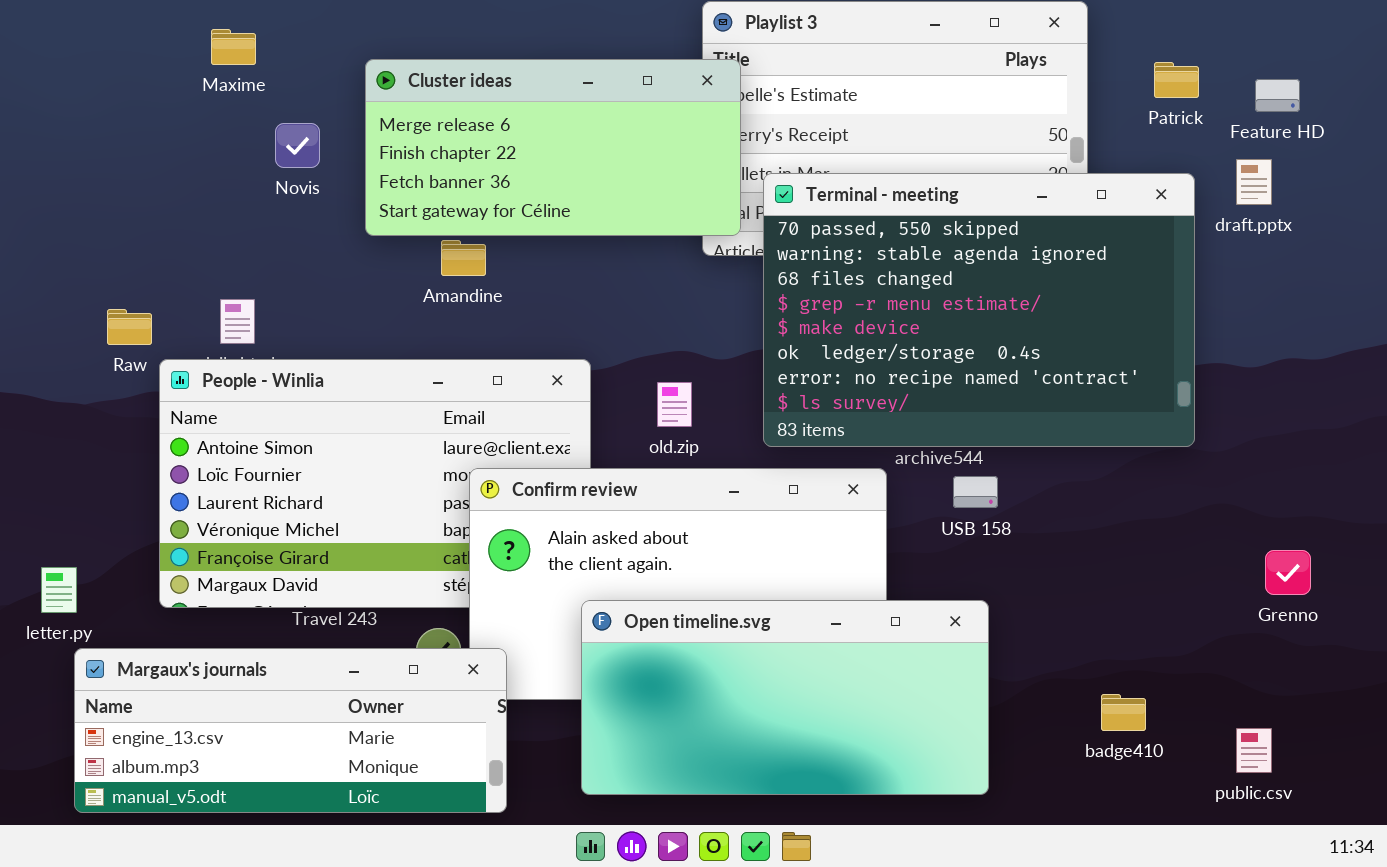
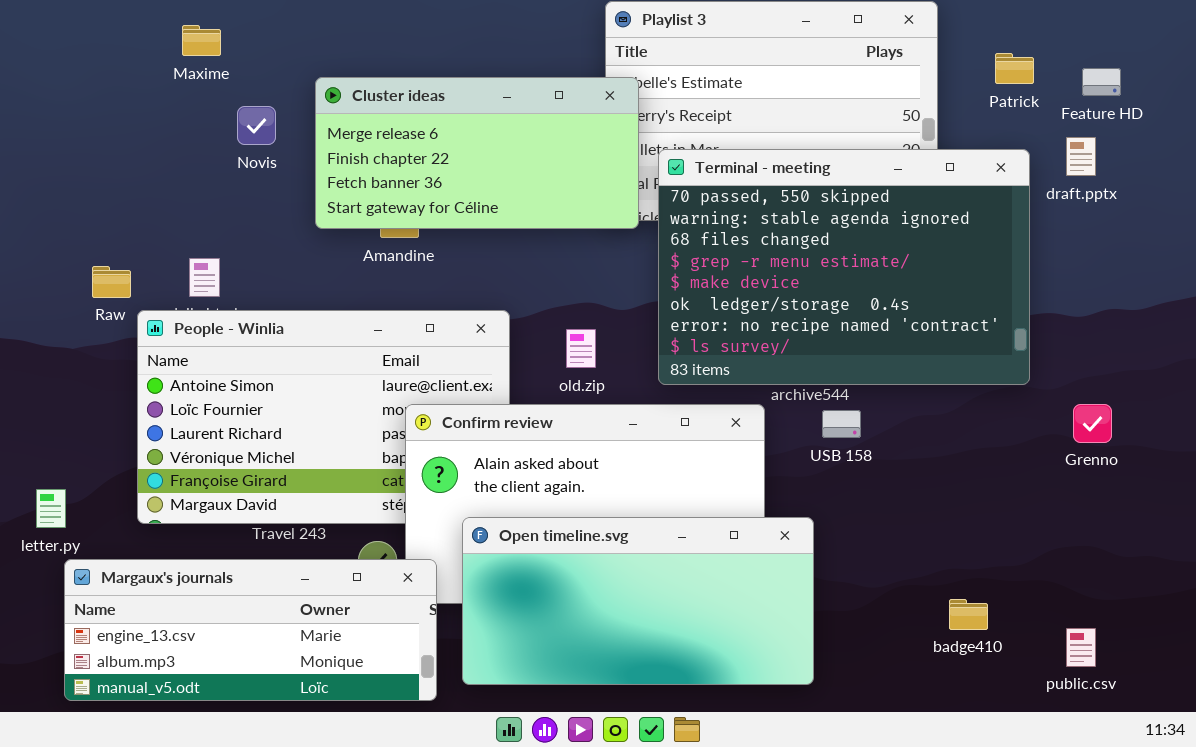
Cluster ideas: [365,59,741,236] -> [315,77,639,229], moved
Grenno: [1265,550,1311,595] -> [1073,404,1112,443], moved
Open timeline.svg: [581,600,989,795] -> [462,517,814,685], moved

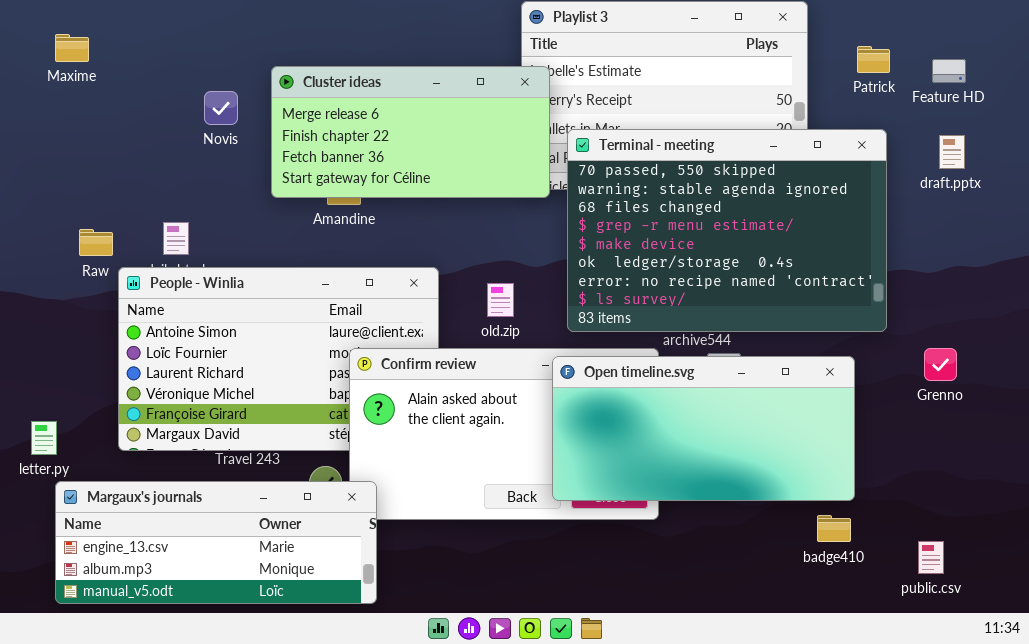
Maxime: [182,25,221,56] -> [55,34,89,62], moved
draft.pptx: [1066,137,1096,176] -> [939,135,965,169], moved
Open timeline.svg: [462,517,814,685] -> [552,356,855,501], moved

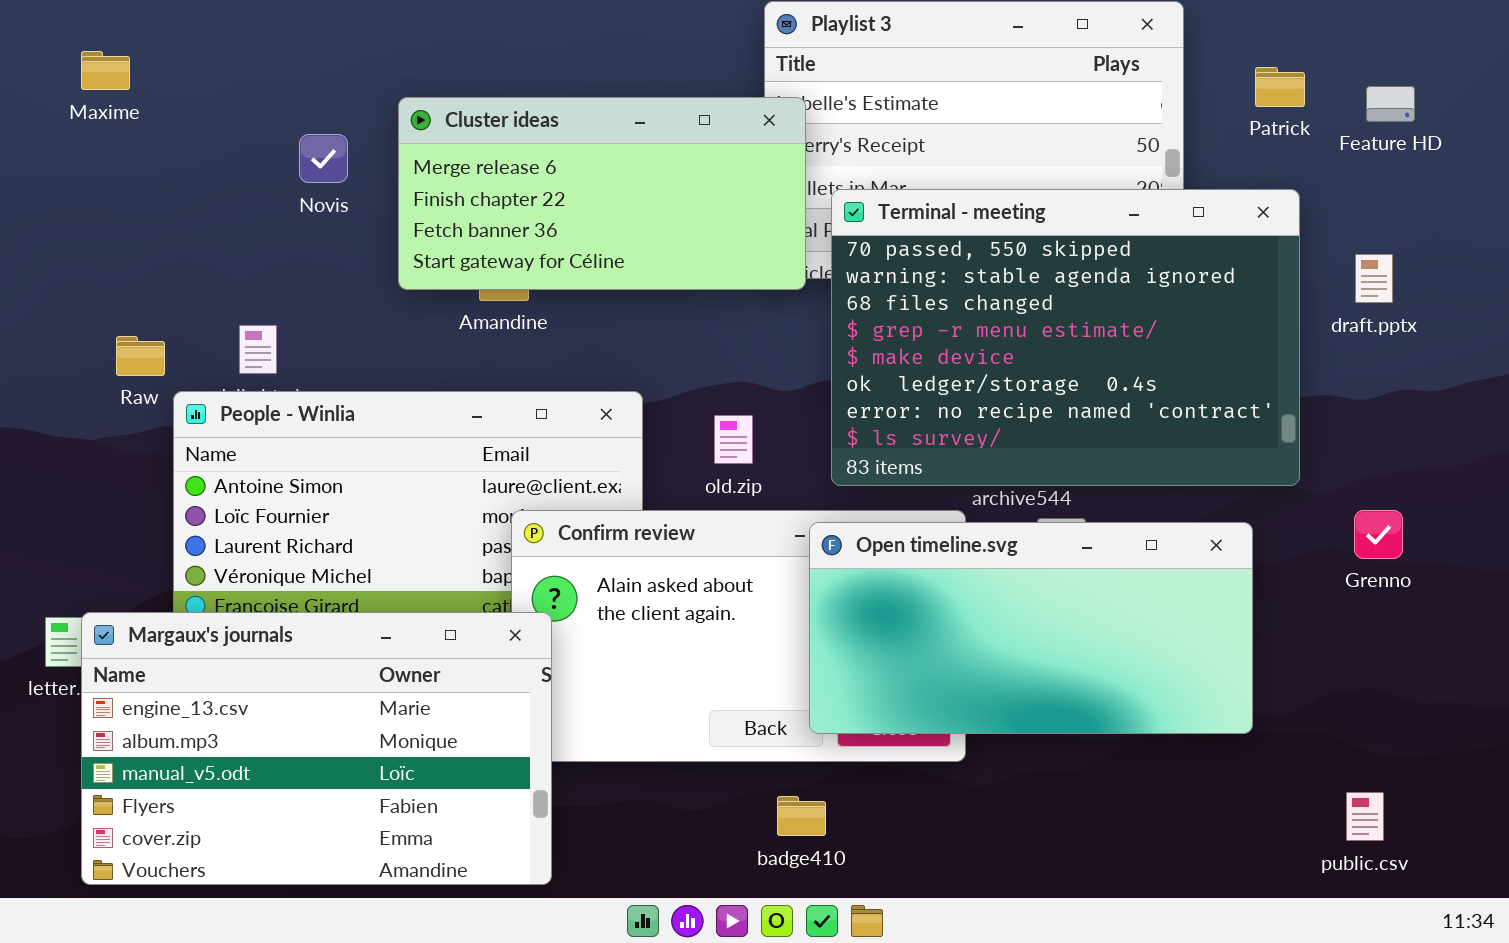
draft.pptx: [939,135,965,169] -> [1355,254,1393,303], moved
Margaux's journals: [55,481,377,604] -> [81,612,552,885], resized
badge410: [817,515,851,542] -> [777,796,826,836], moved

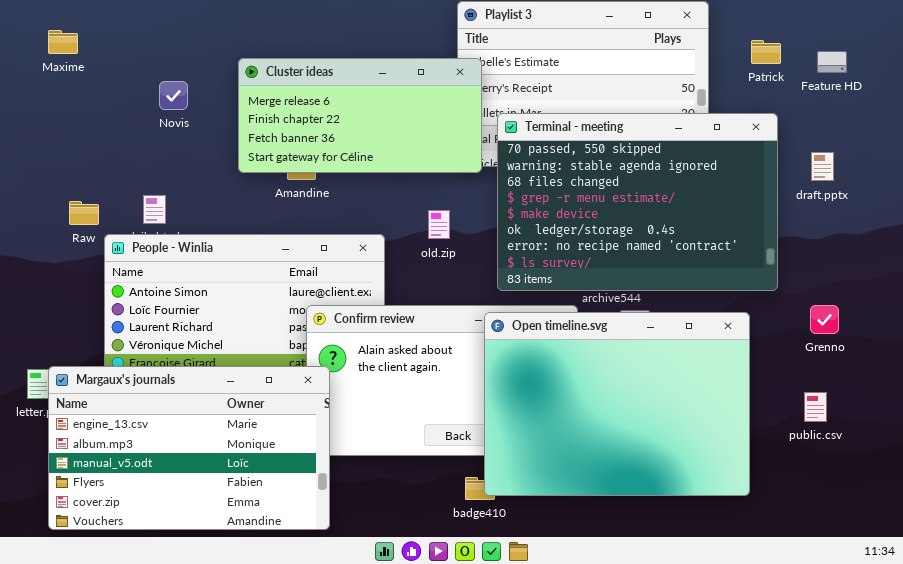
Novis: [299,134,348,183] -> [159,81,188,110], moved
old.zip: [714,415,753,464] -> [428,210,450,239], moved
Open timeline.svg: [809,522,1253,734] -> [484,312,750,496], resized
public.csv: [1346,792,1384,841] -> [804,392,827,422], moved

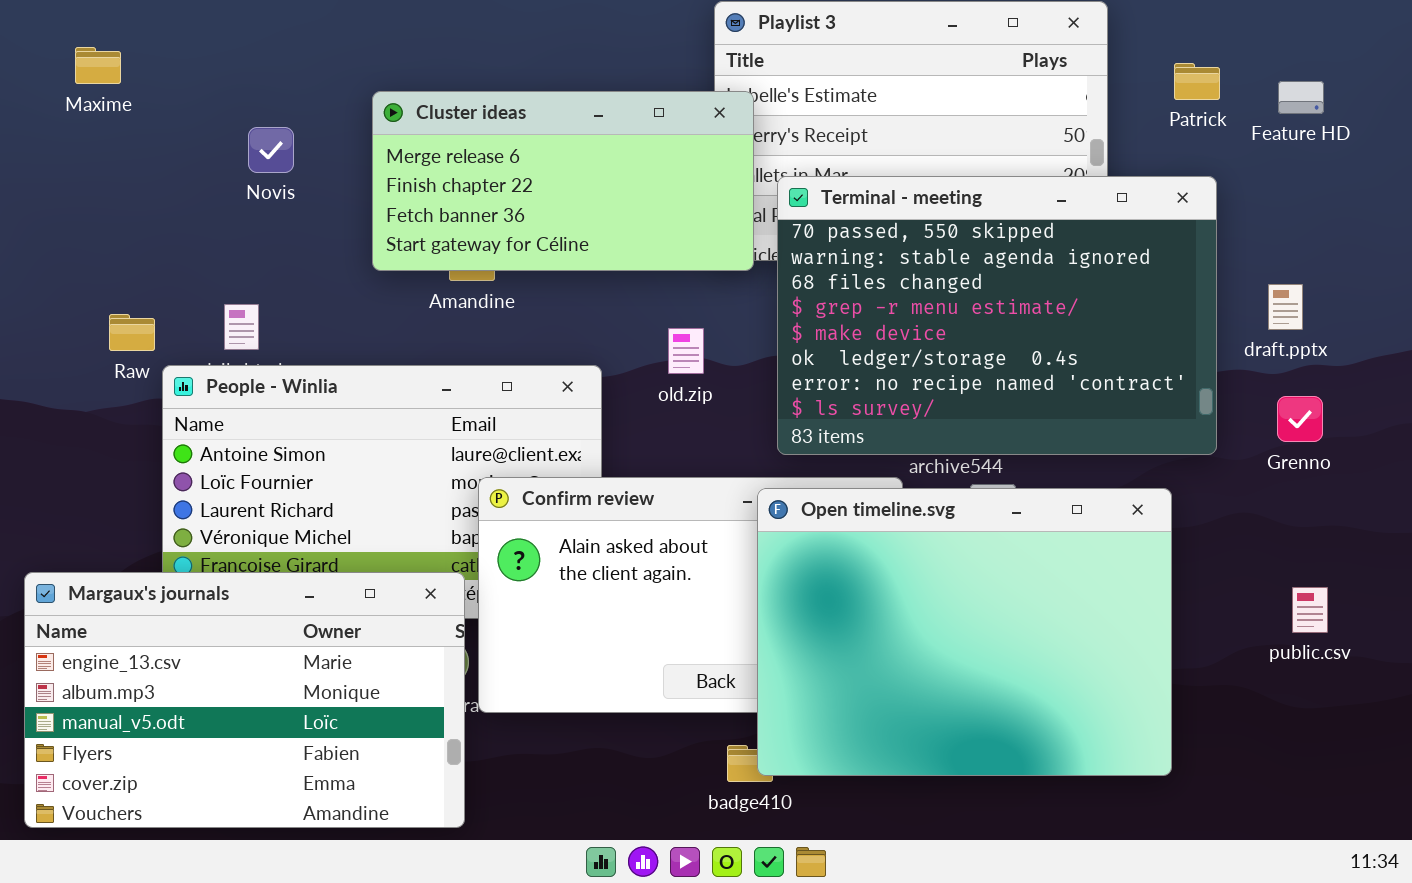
draft.pptx: [811,152,834,181] -> [1268,284,1303,330], moved
Grenno: [810,305,839,334] -> [1277,396,1323,442], moved
Margaux's journals: [48,366,330,530] -> [24,572,465,828], moved
public.csv: [804,392,827,422] -> [1292,587,1328,633], moved

